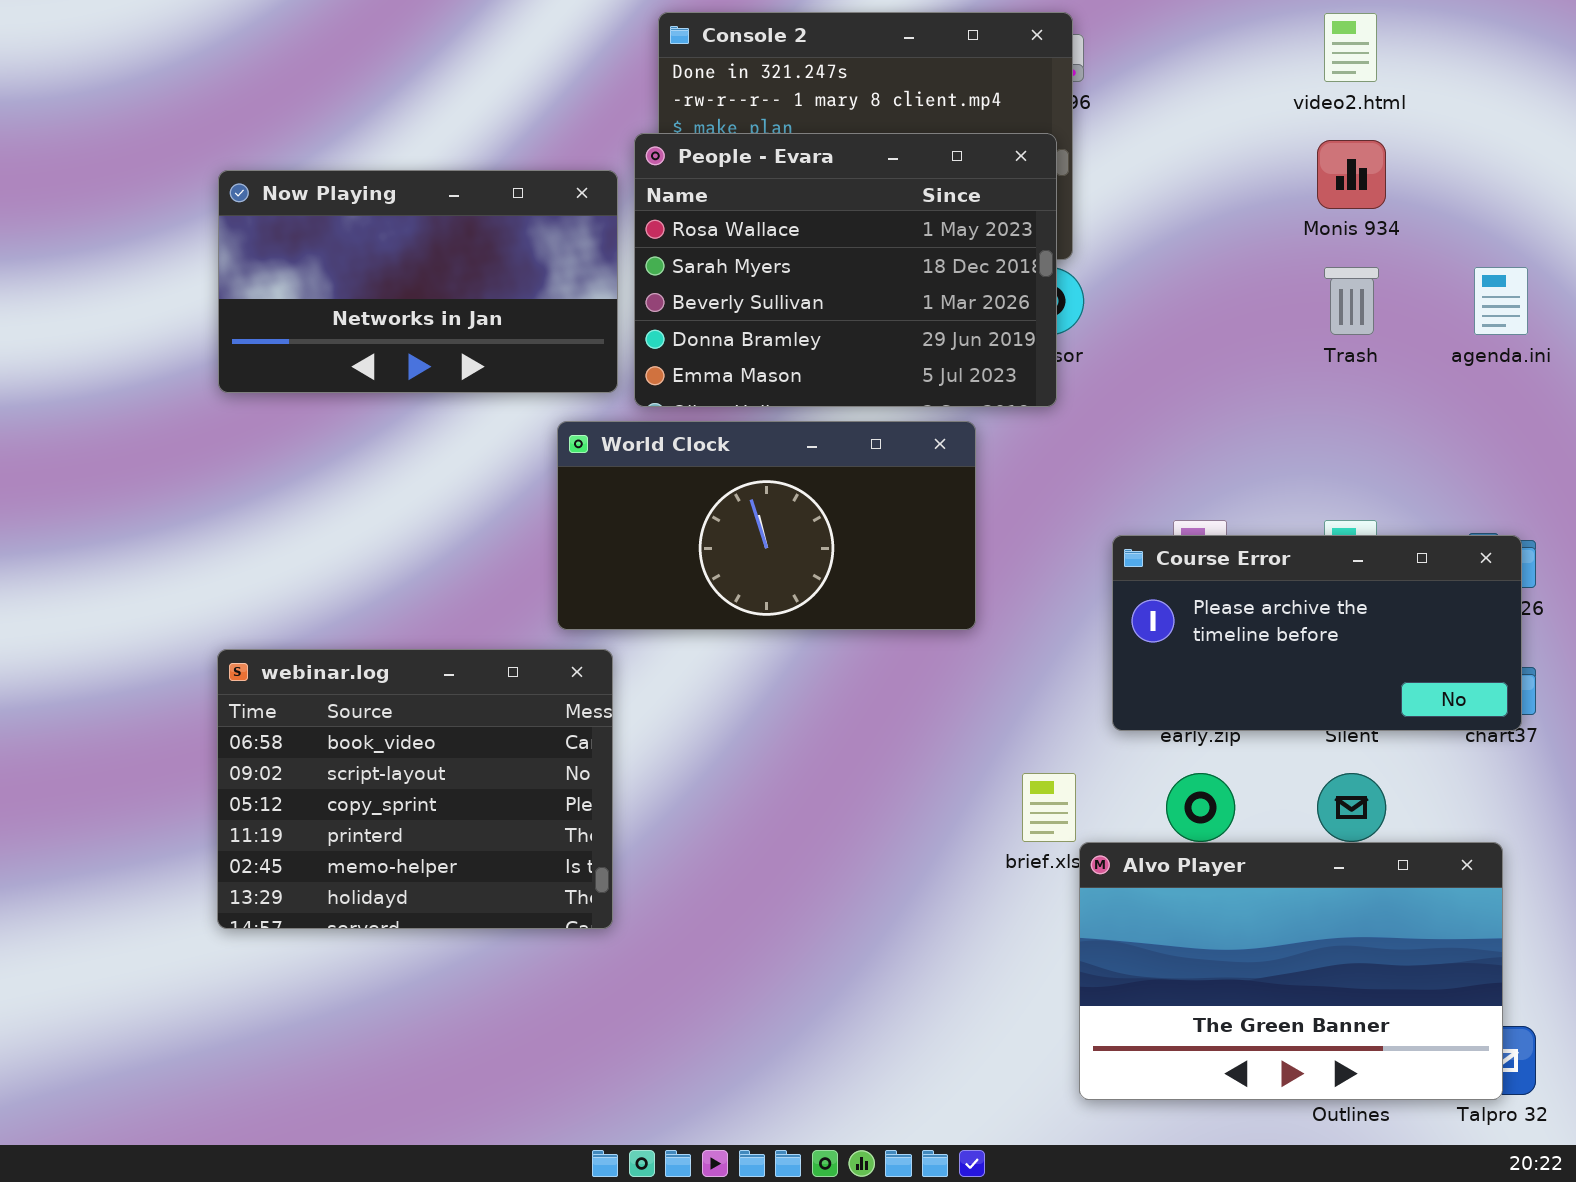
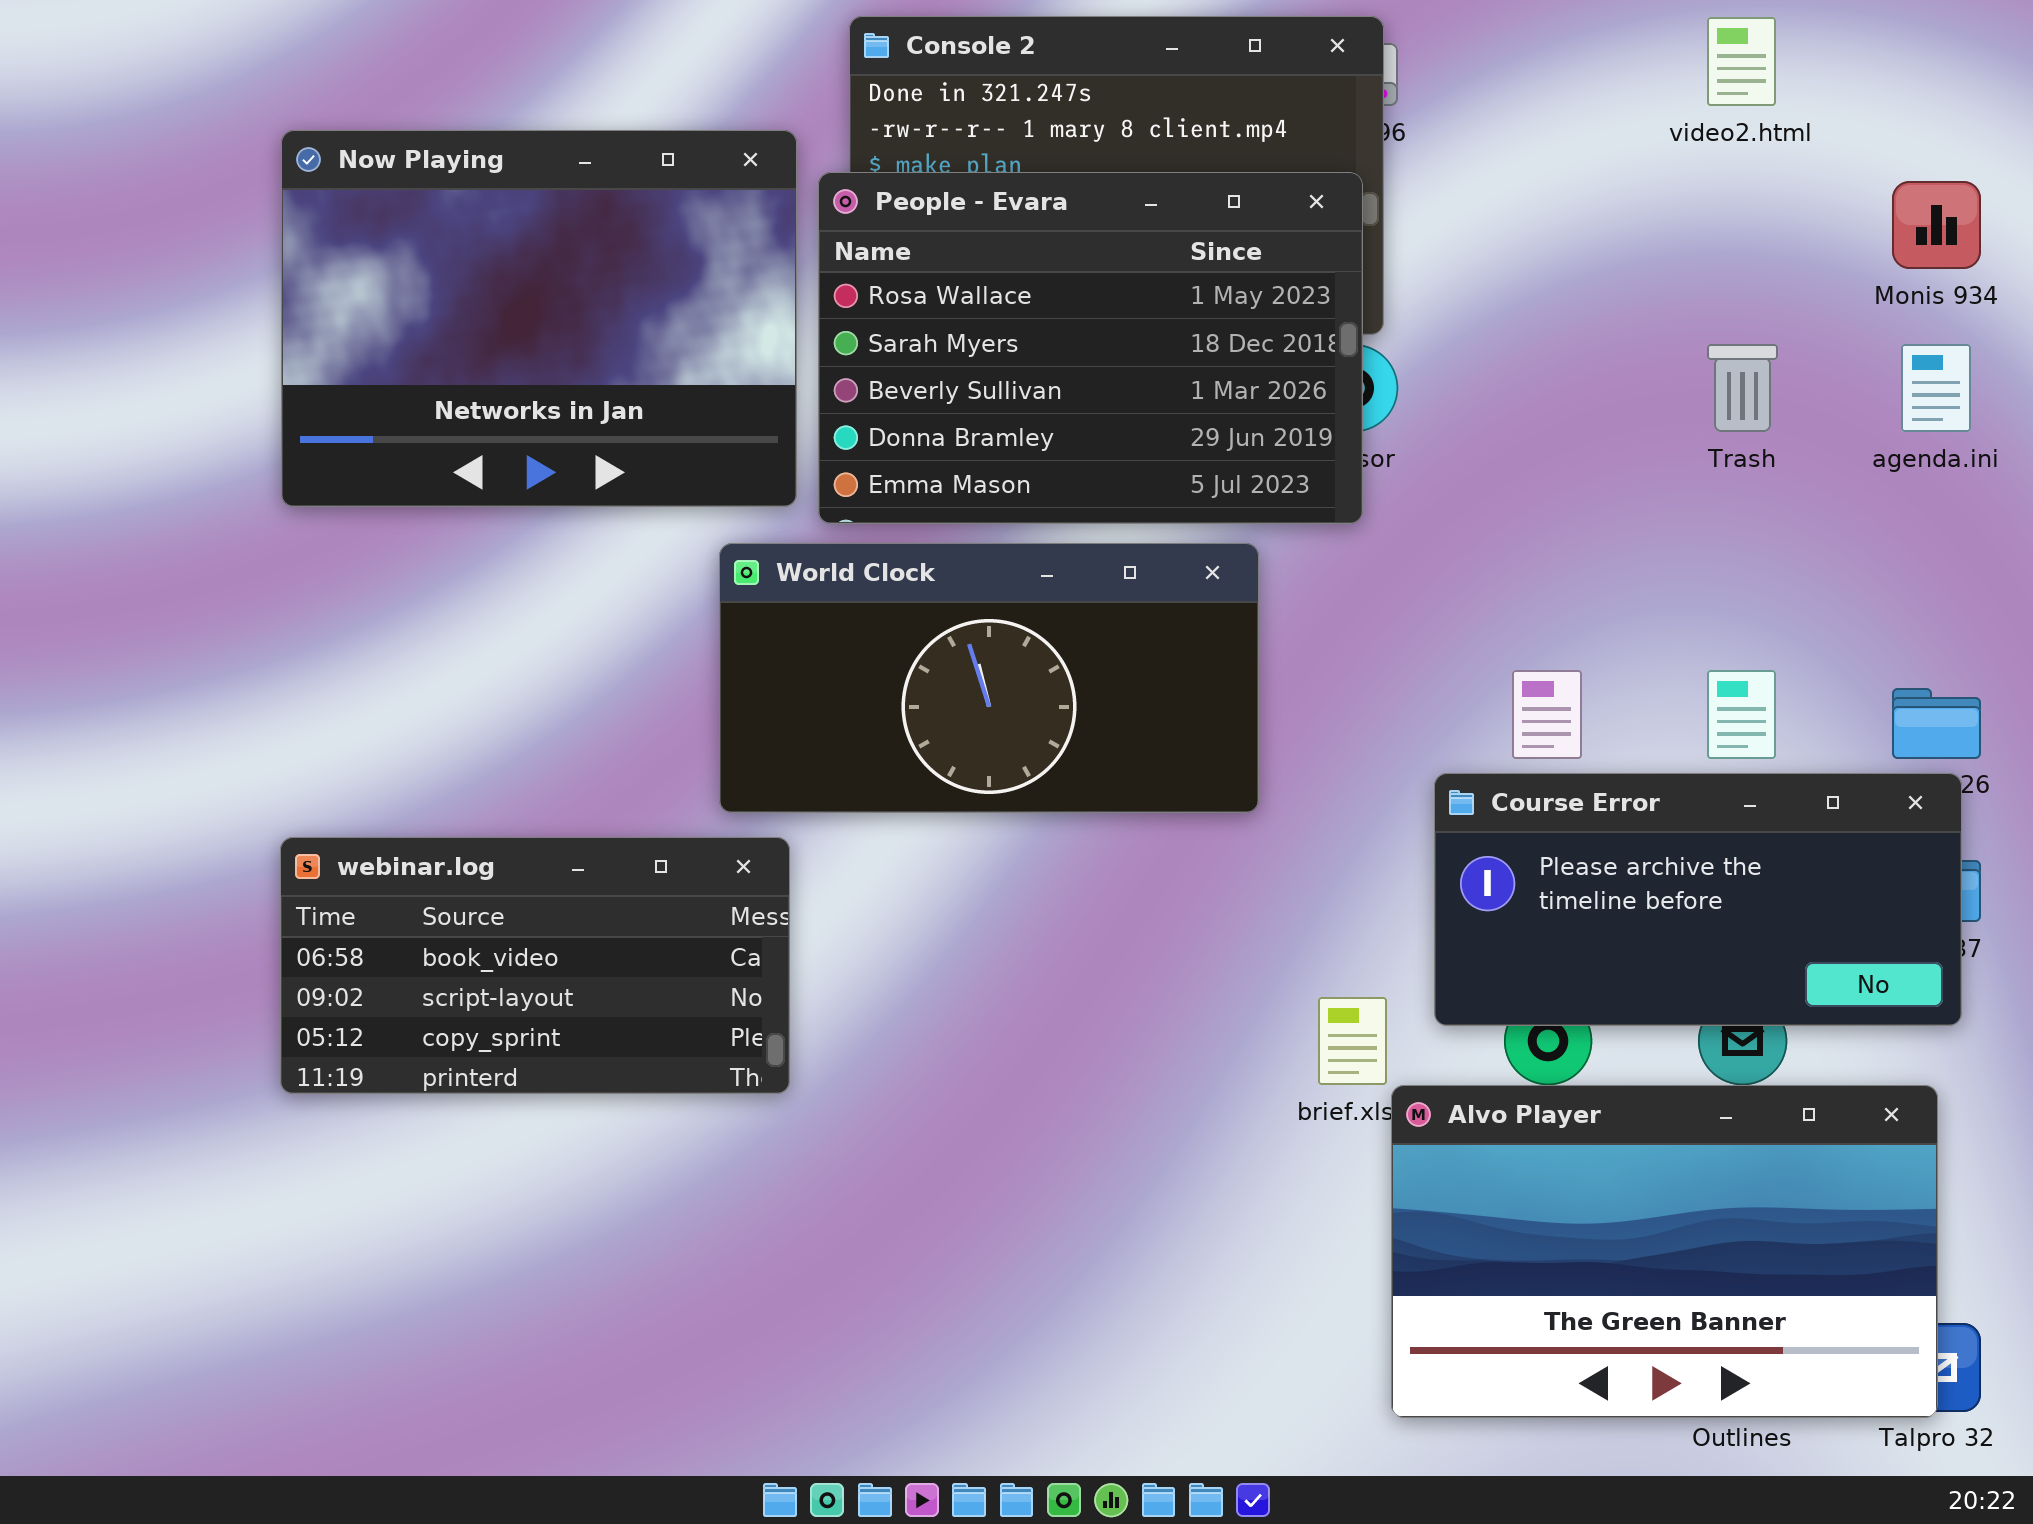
Monis 934: [1317,140,1386,209] -> [1892,181,1981,269], moved
Now Playing: [218,170,618,393] -> [281,130,797,507], resized
Course Error: [1112,535,1522,731] -> [1434,773,1962,1026], moved
webinar.log: [217,649,613,929] -> [280,837,790,1094], resized

